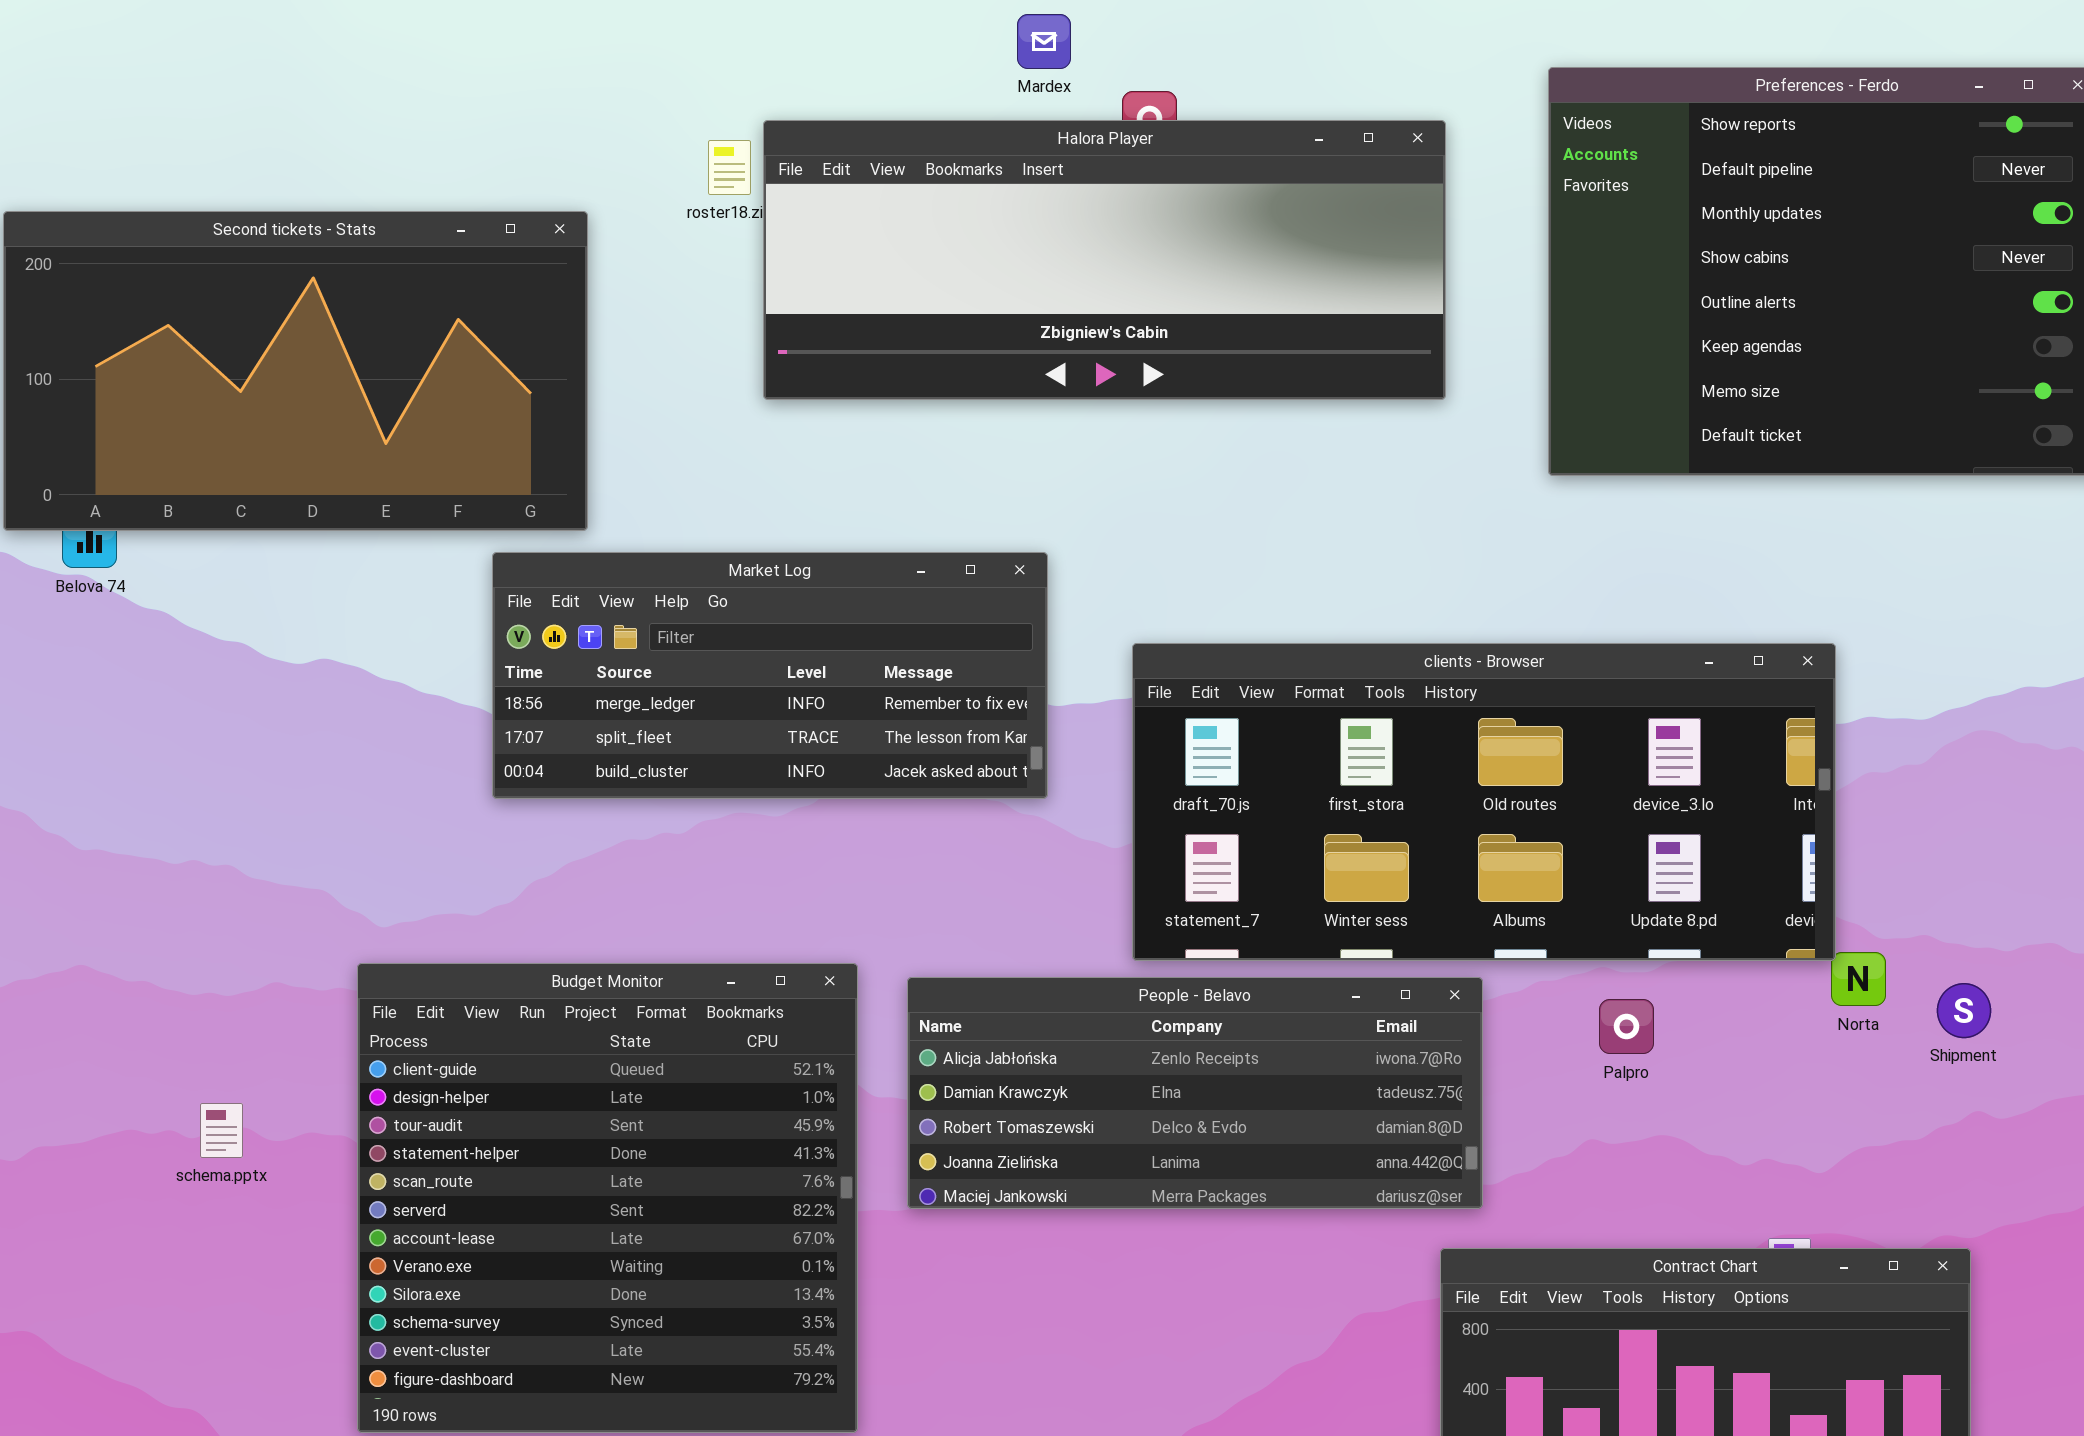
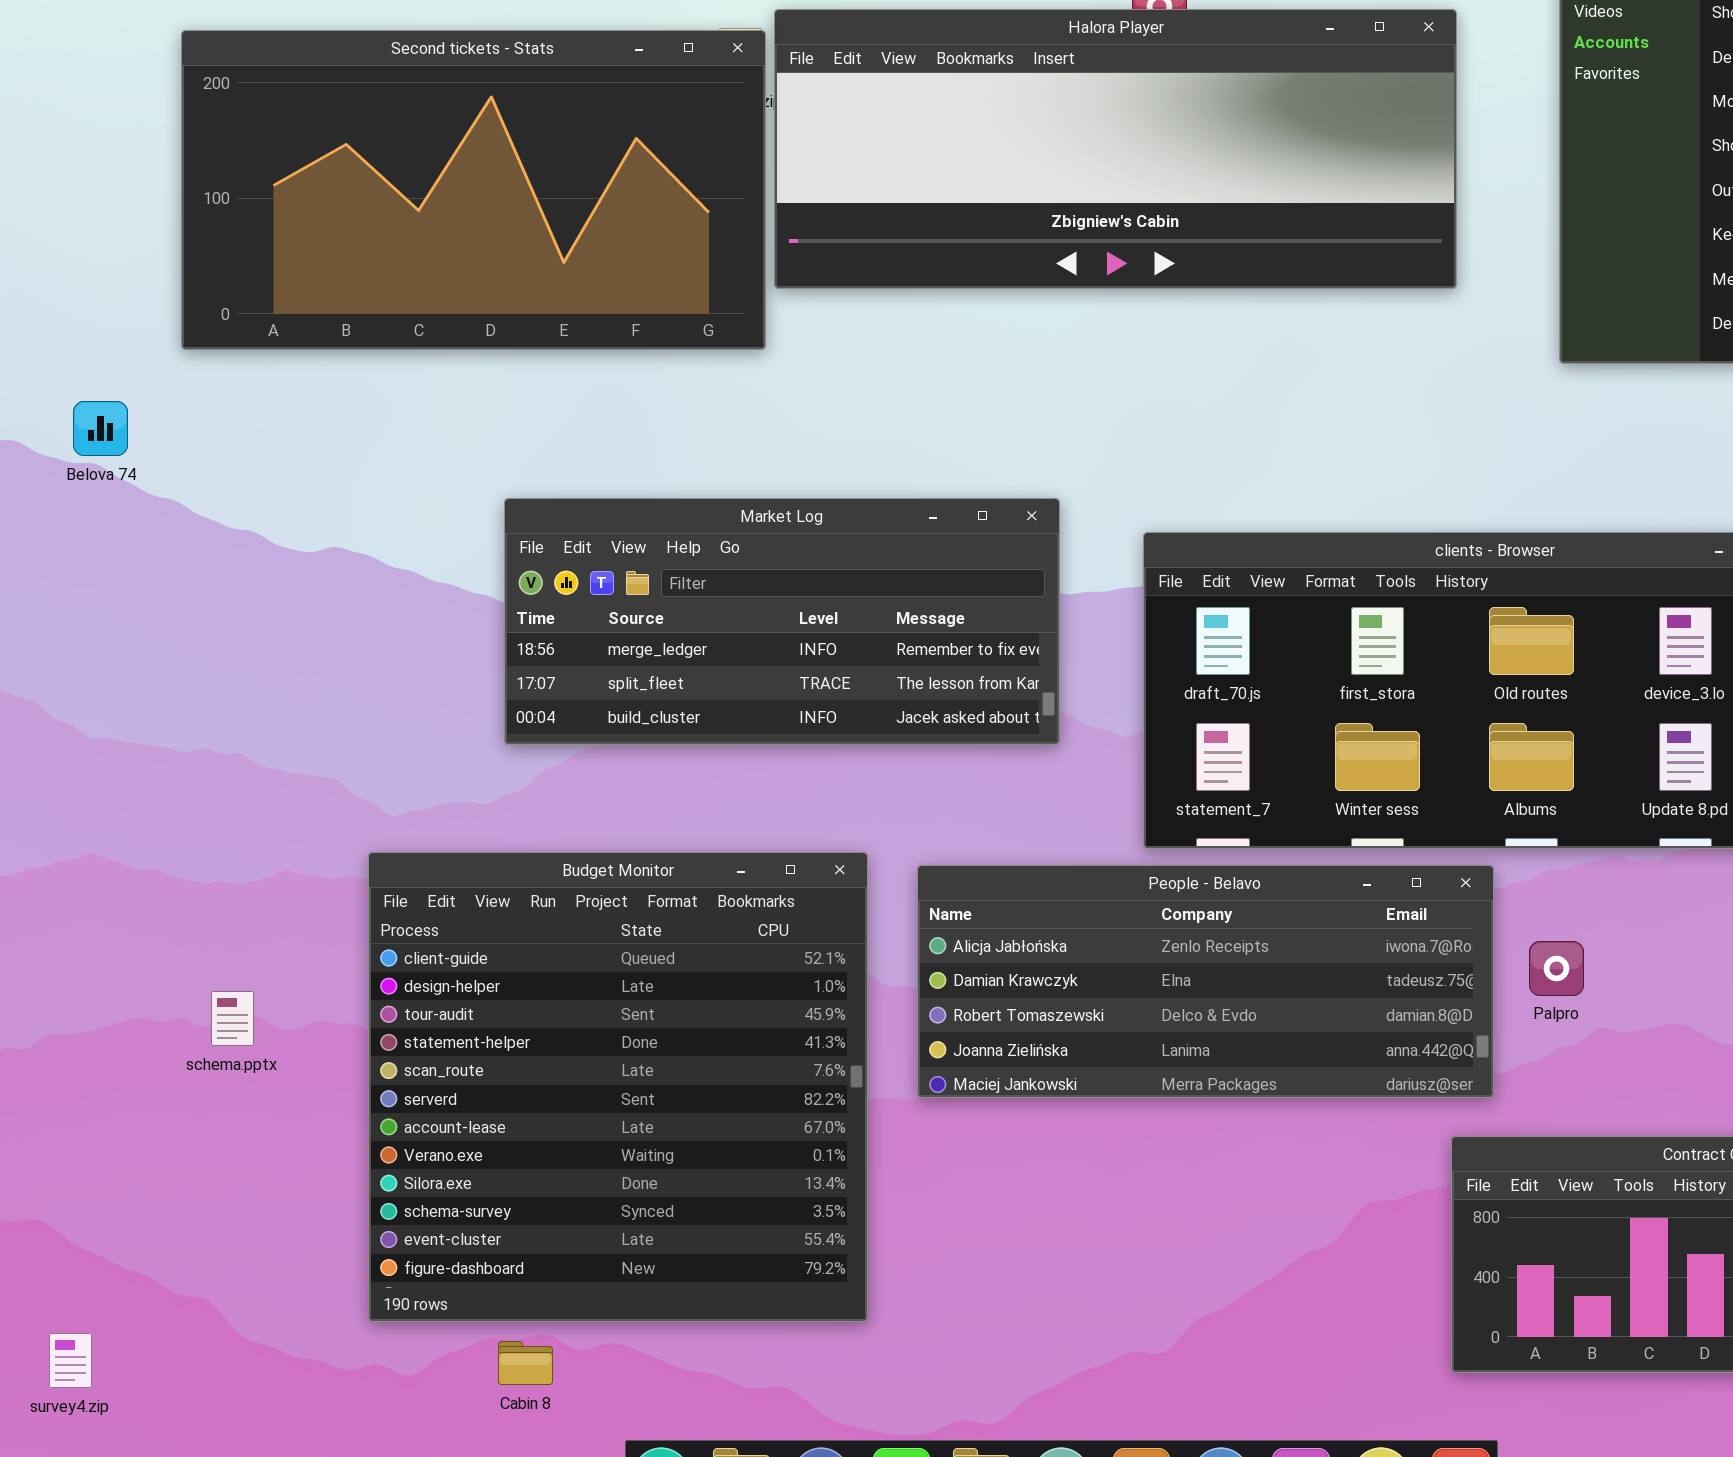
Second tickets - Stats: [3,211,588,531] -> [181,30,766,350], moved
Market Log: [492,552,1048,799] -> [504,498,1060,745], moved
Palpro: [1599,999,1654,1054] -> [1529,941,1584,996], moved

